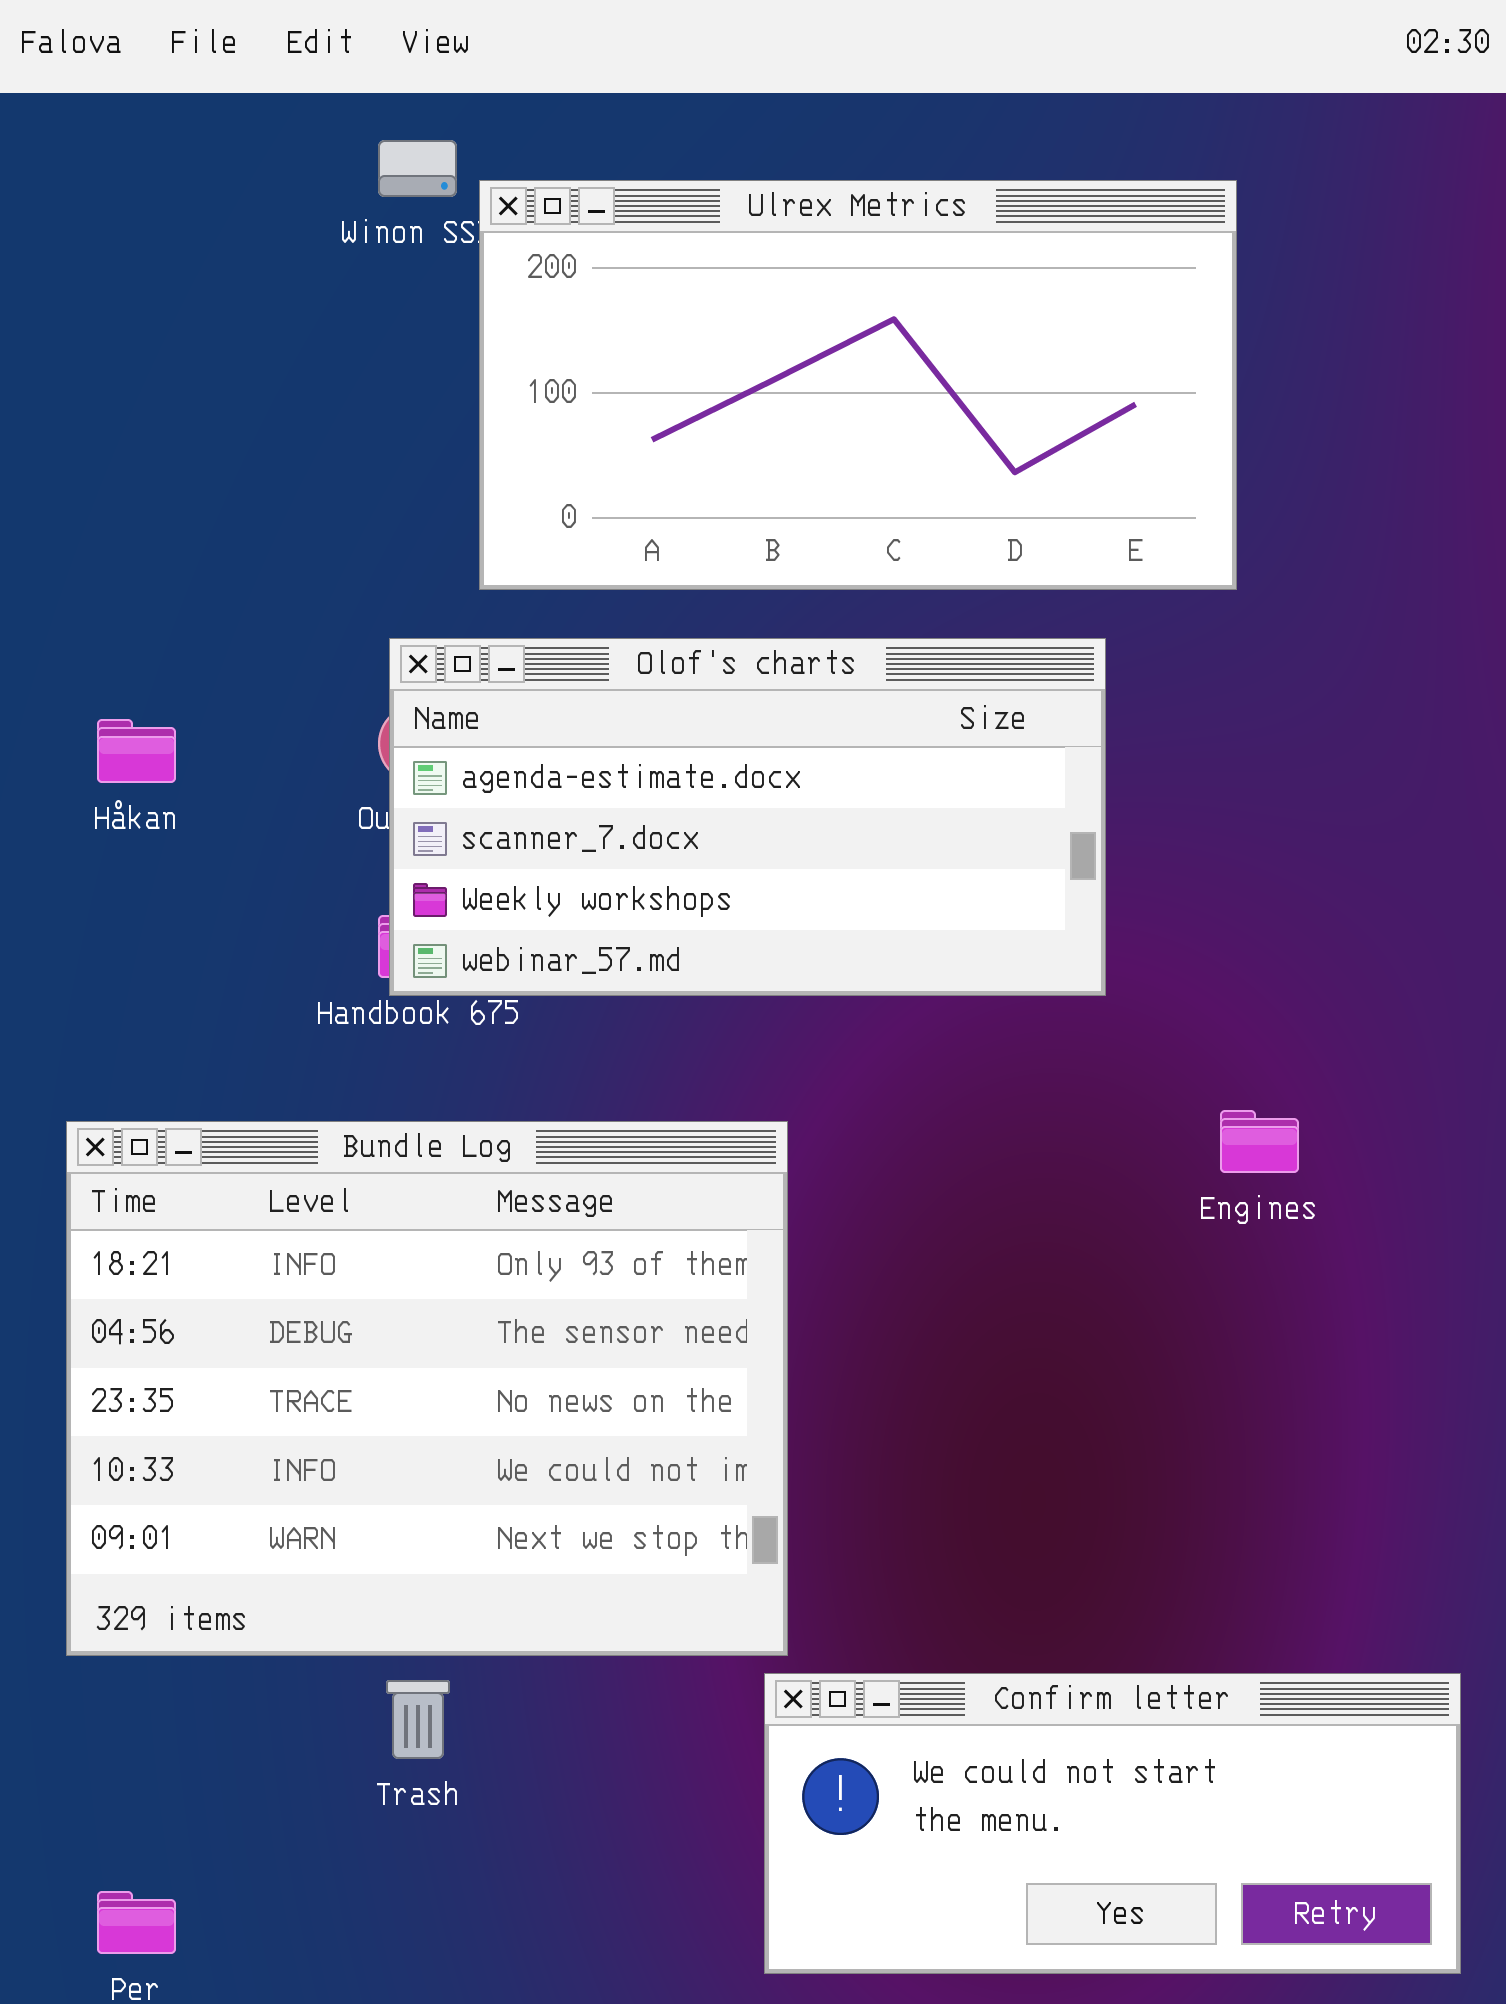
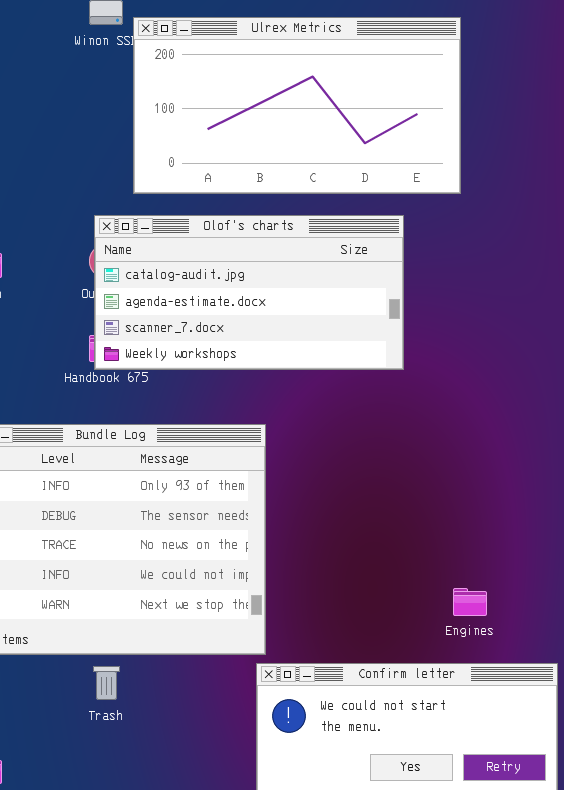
Olof's charts: [389,638,1106,996] -> [94,215,404,370], scrolled up 1 row
Engines: [1220,1110,1299,1173] -> [453,588,487,616], moved

